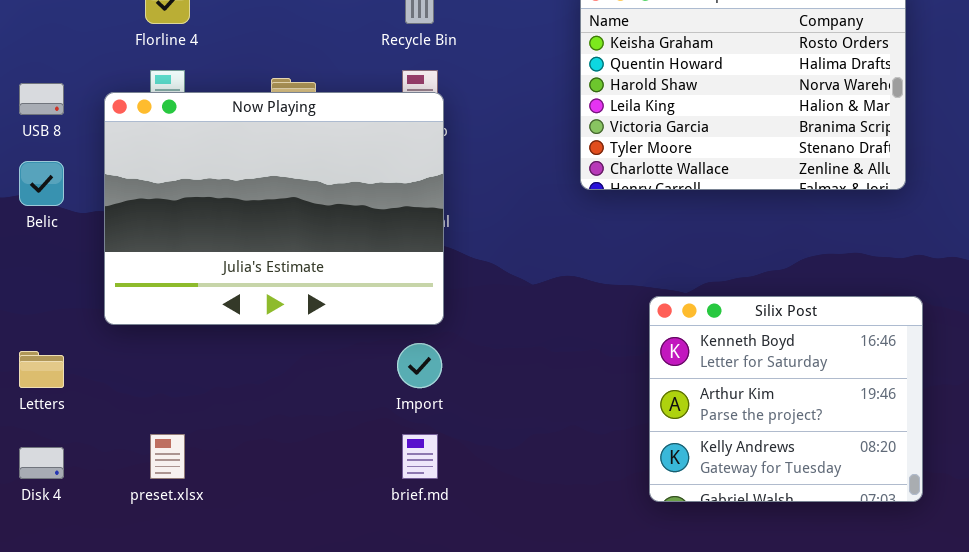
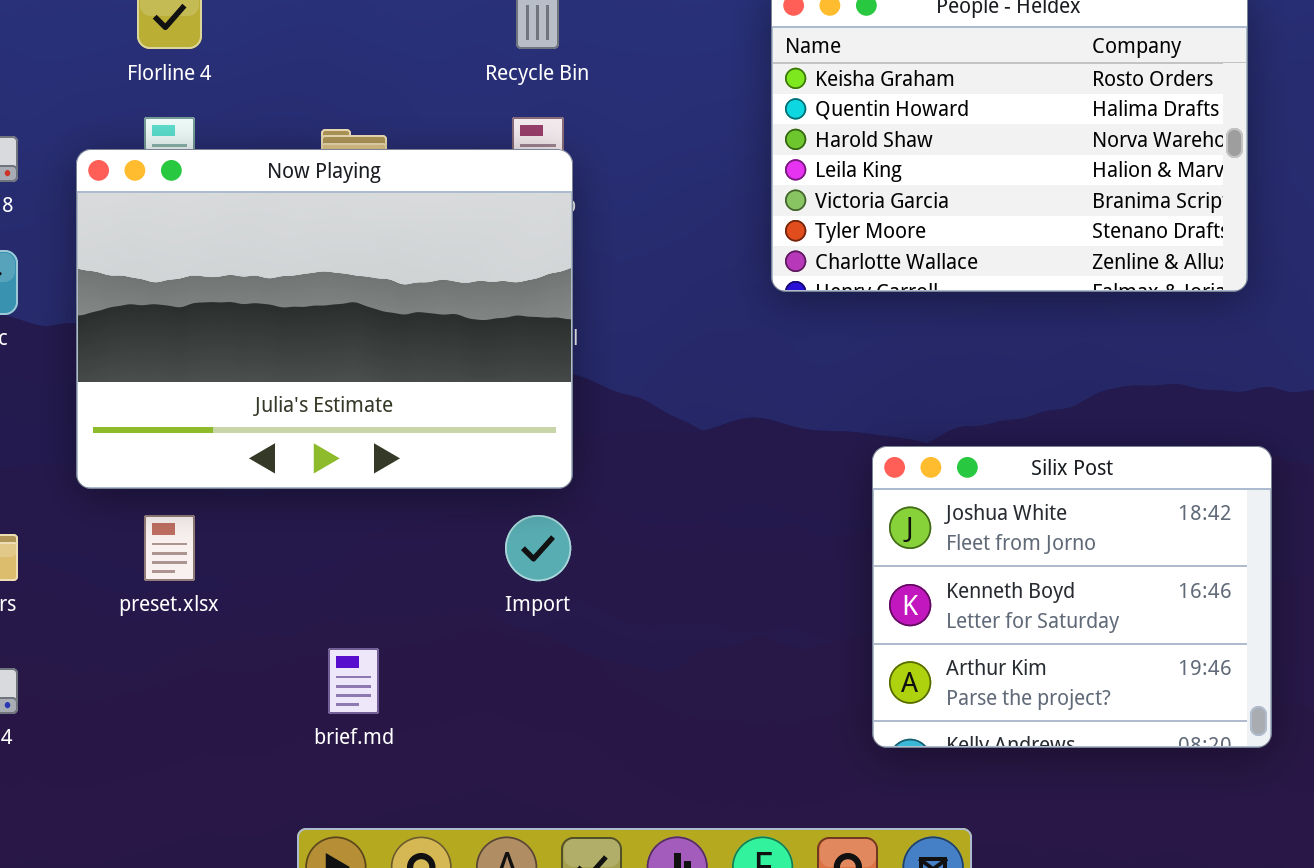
Silix Post: [649,296,923,502] -> [872,446,1272,748], scrolled up 1 row
preset.xlsx: [150,434,185,479] -> [144,515,195,581], moved
brief.md: [402,434,438,479] -> [328,648,379,714], moved

